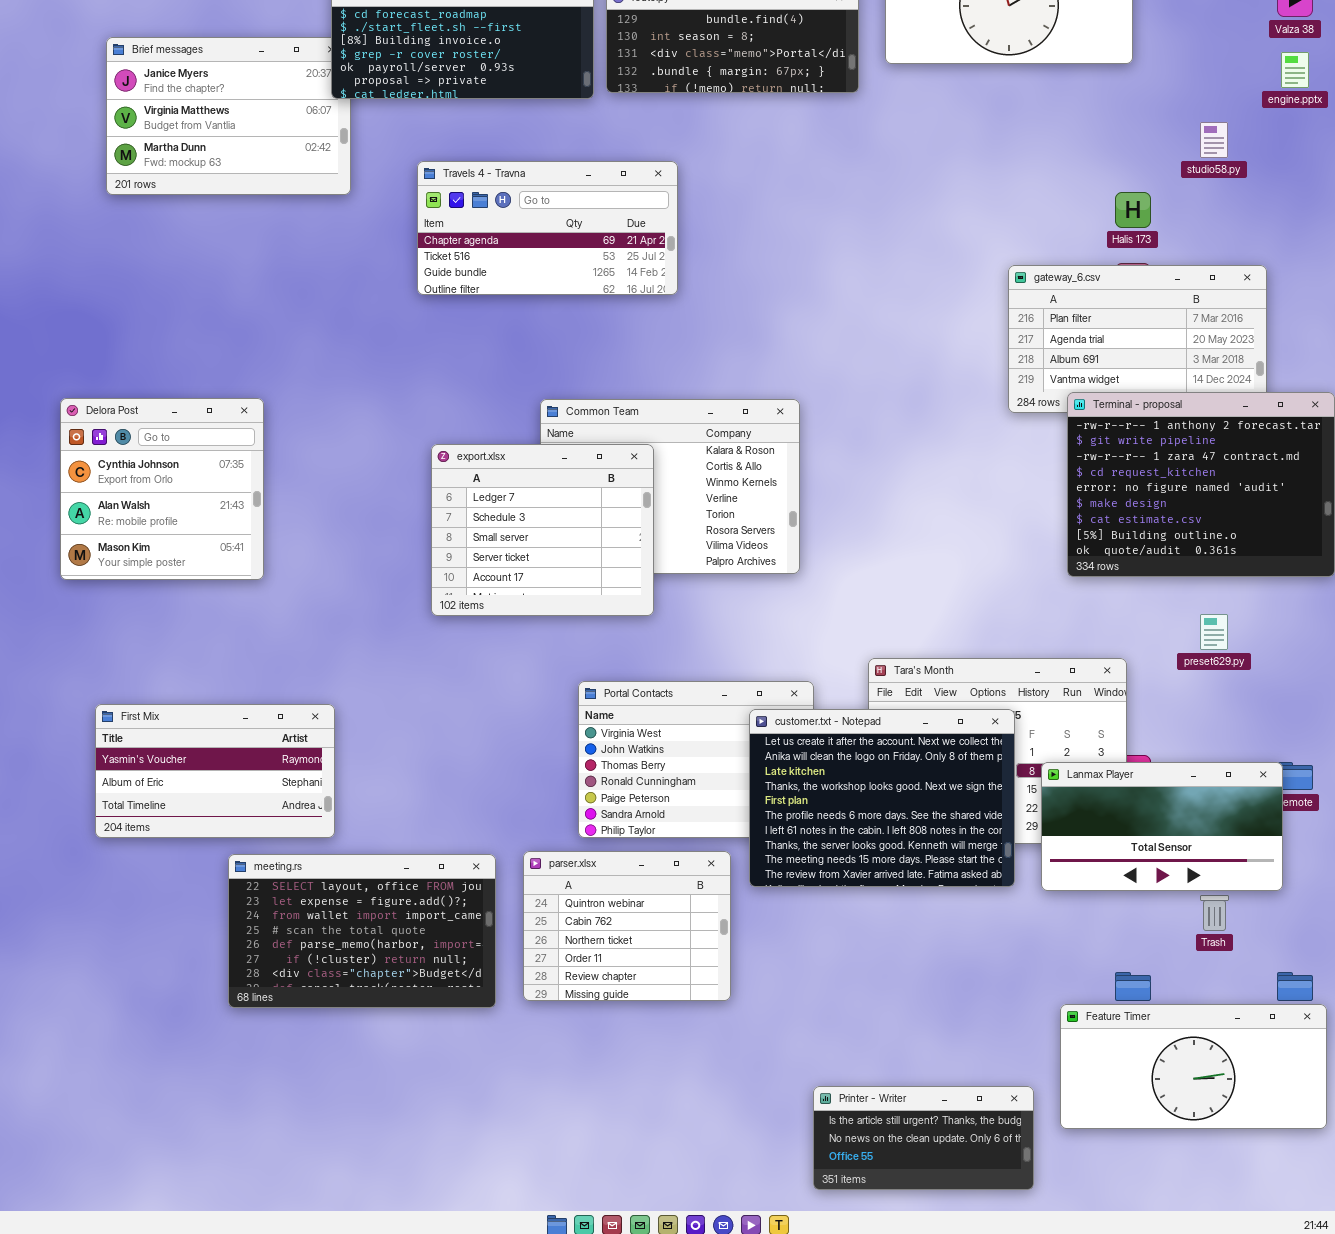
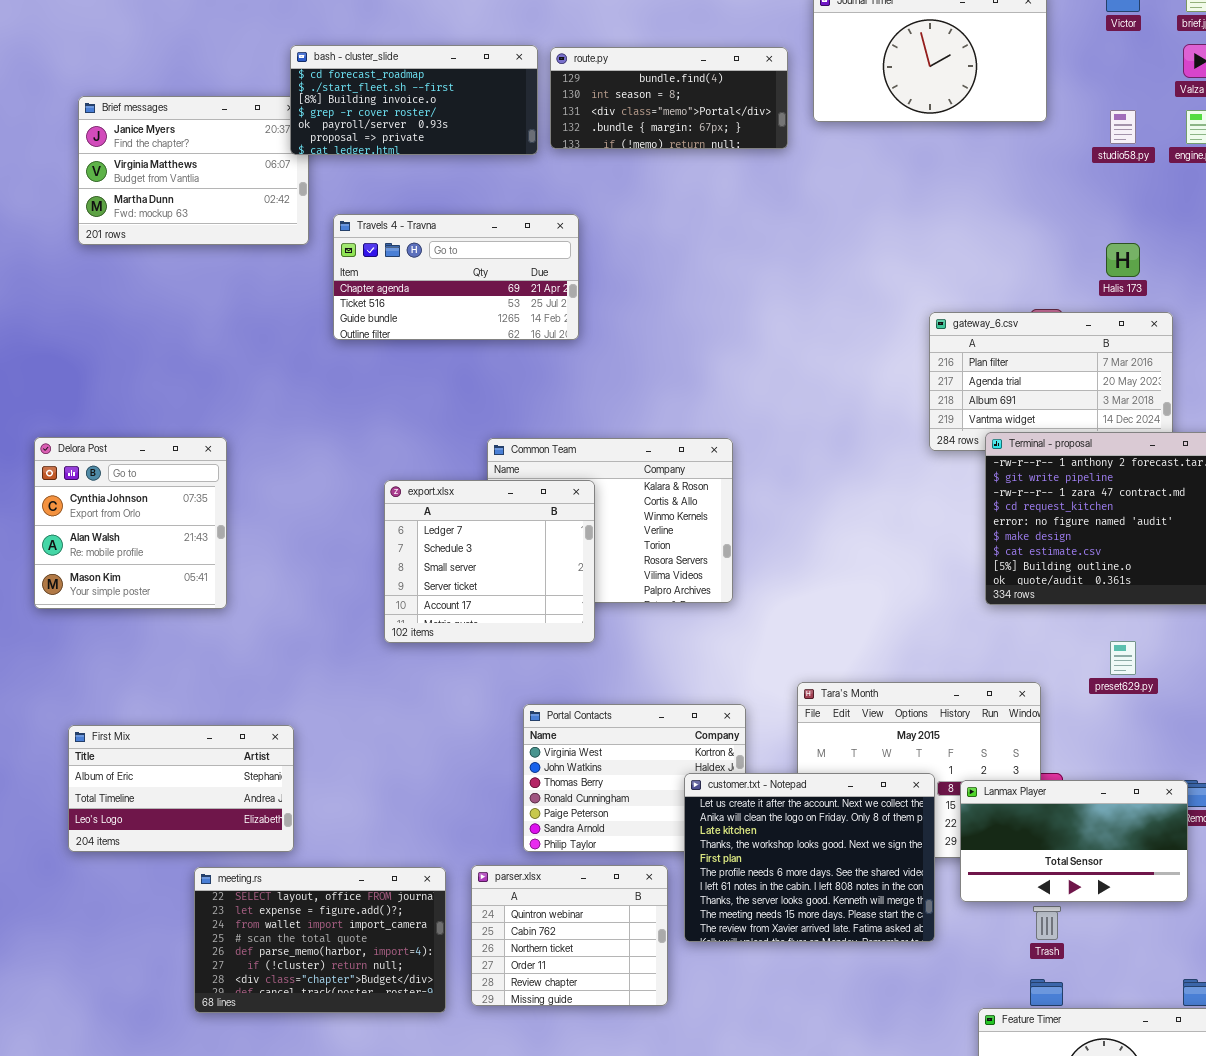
studio58.py: [1200,122,1228,158] -> [1110,110,1136,144], moved
Travels 4 - Travna: [417,161,678,295] -> [333,214,579,340], moved
Halis 173: [1115,192,1151,228] -> [1106,243,1140,277], moved
First Mix: [95,704,335,838] -> [68,725,294,852], scrolled down 1 row
customer.txt - Notepad: [749,709,1015,887] -> [684,773,935,942], moved
Trash: [1200,895,1229,931] -> [1033,906,1061,940], moved

